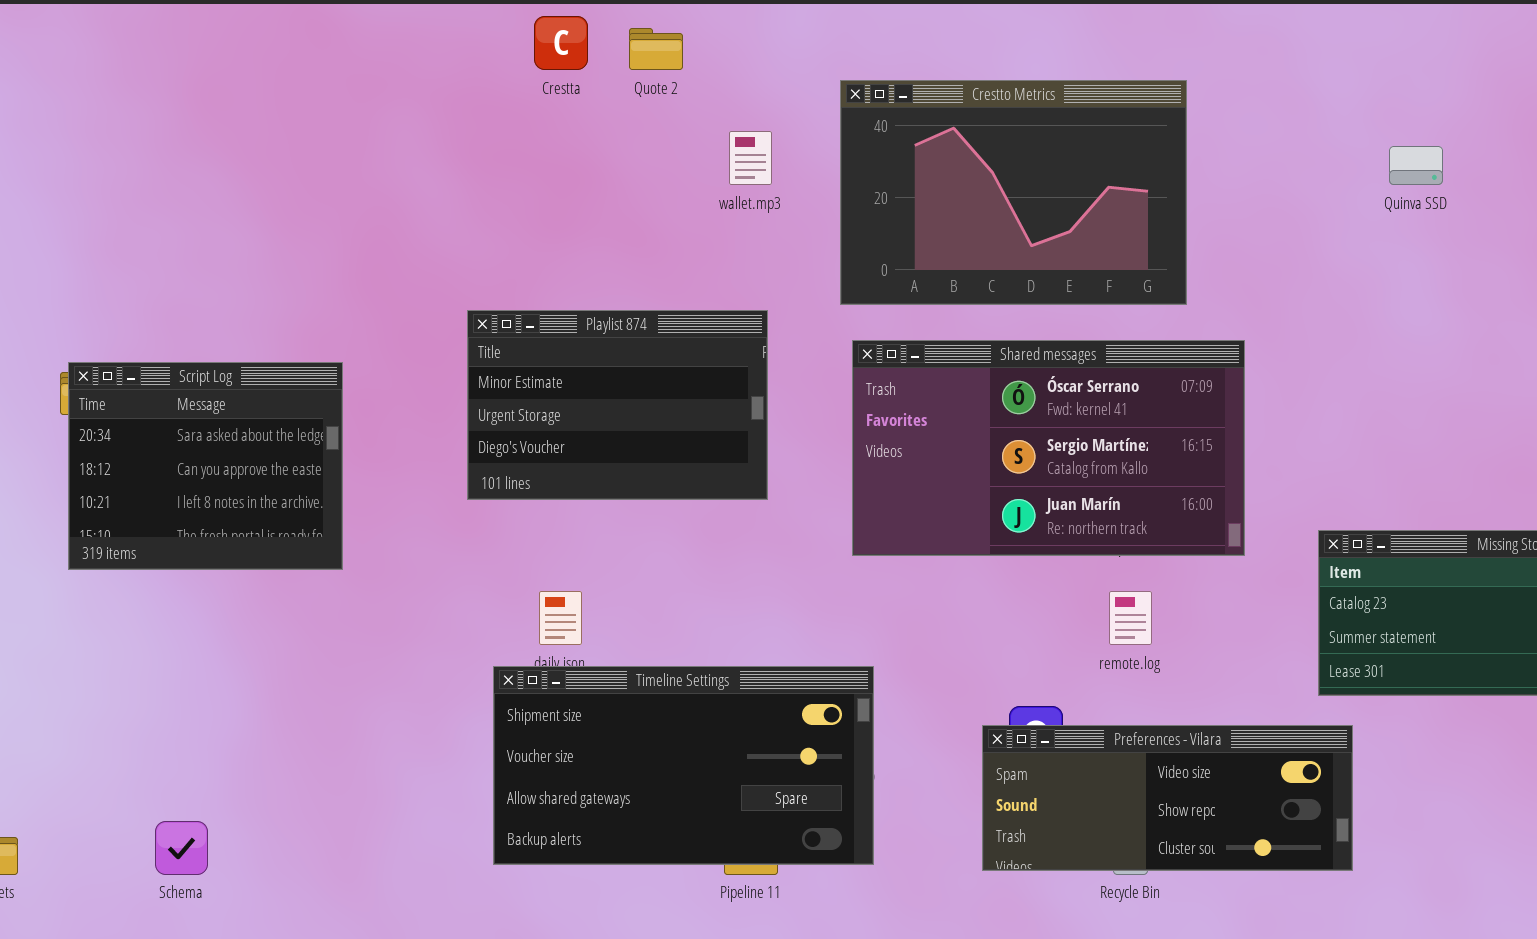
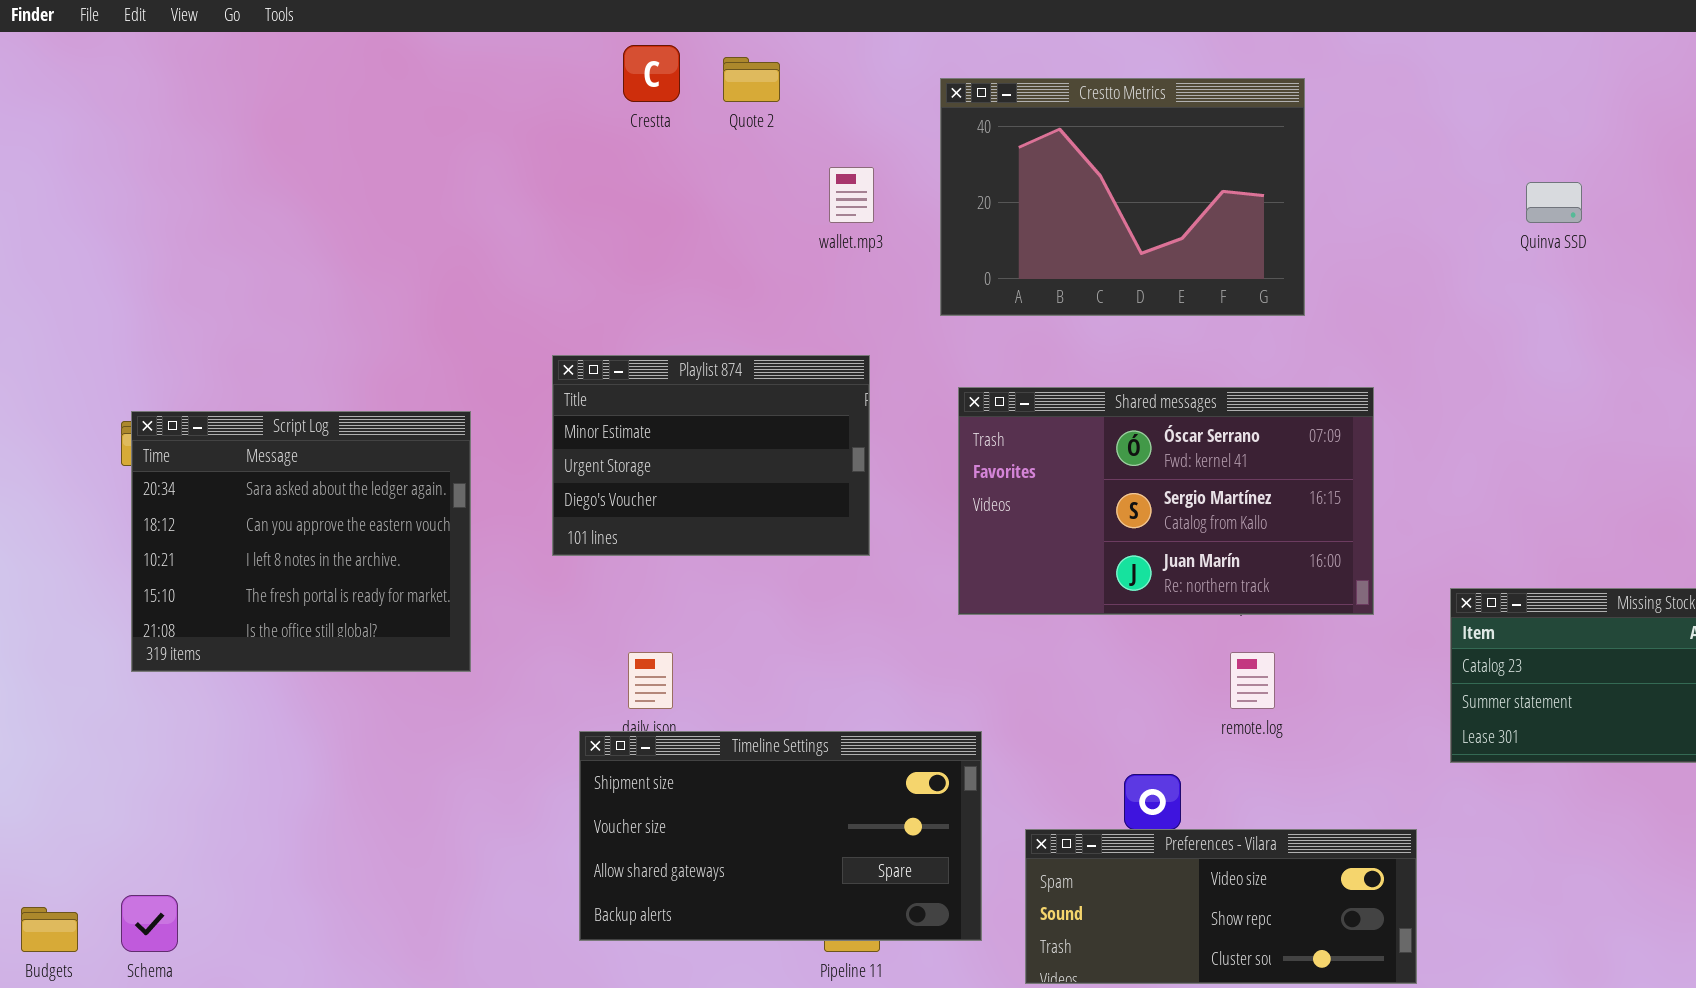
Crestto Metrics: [840,80,1187,305] -> [940,78,1305,316], moved
Script Log: [68,362,343,570] -> [131,411,471,672], resized
Preferences - Vilara: [982,725,1353,871] -> [1025,829,1417,984], moved
Schema: [155,821,208,875] -> [121,895,178,952], moved

